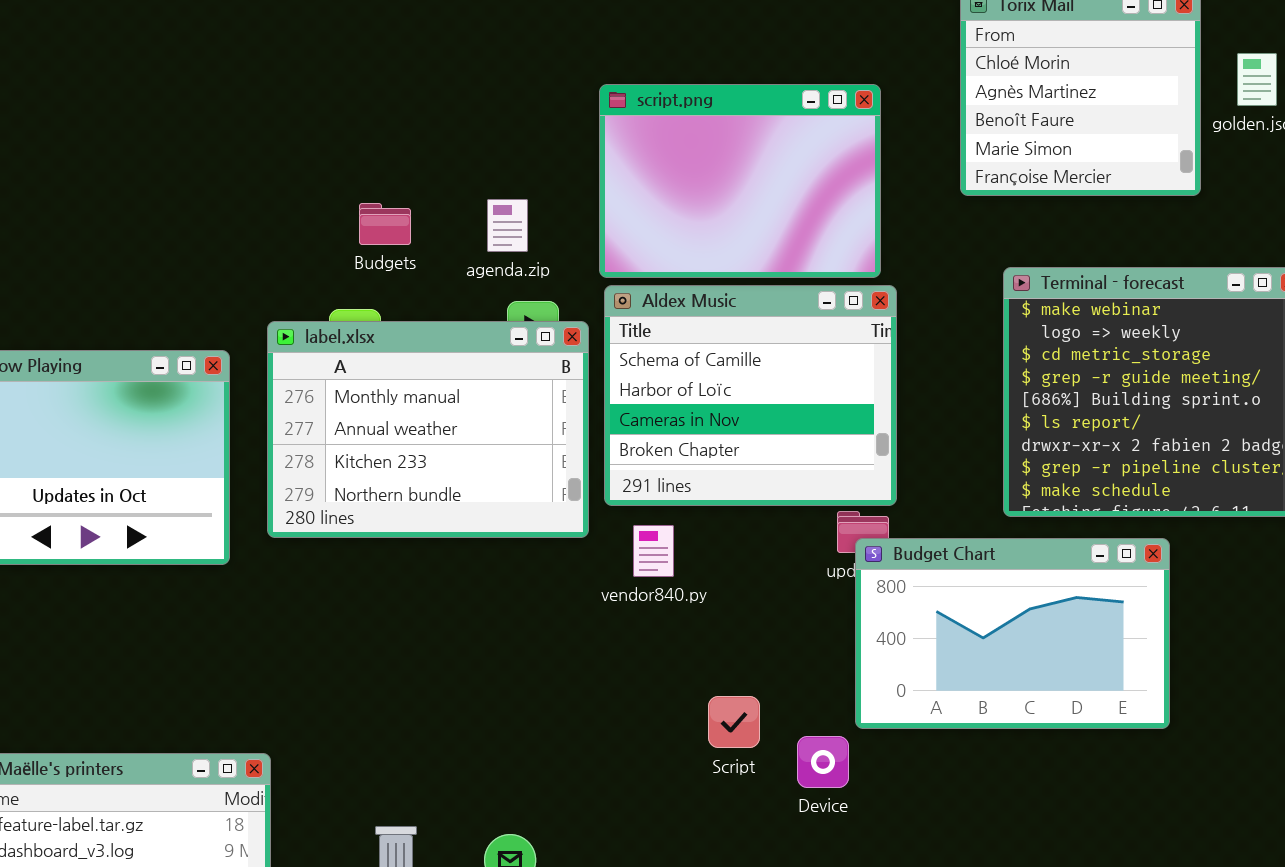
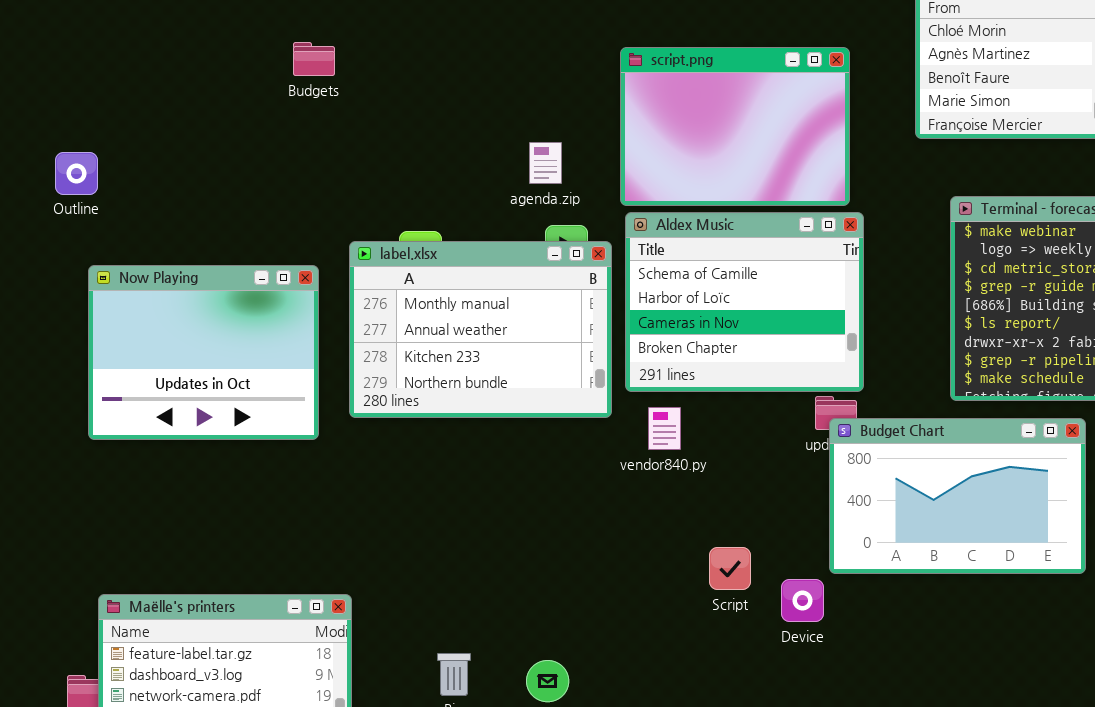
Budgets: [359,203,411,245] -> [293,42,335,76], moved

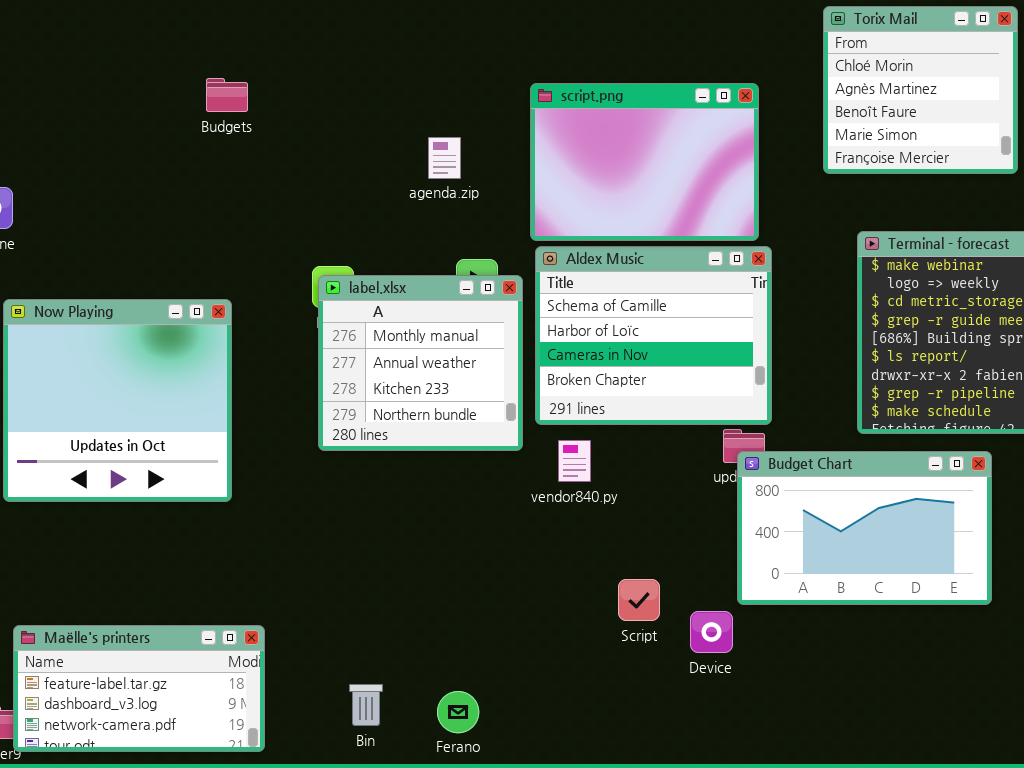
agenda.zip: [529,142,562,184] -> [428,137,461,179], moved
label.xlsx: [349,241,612,418] -> [318,275,523,451], resized
Now Playing: [88,265,319,440] -> [3,299,232,502], resized

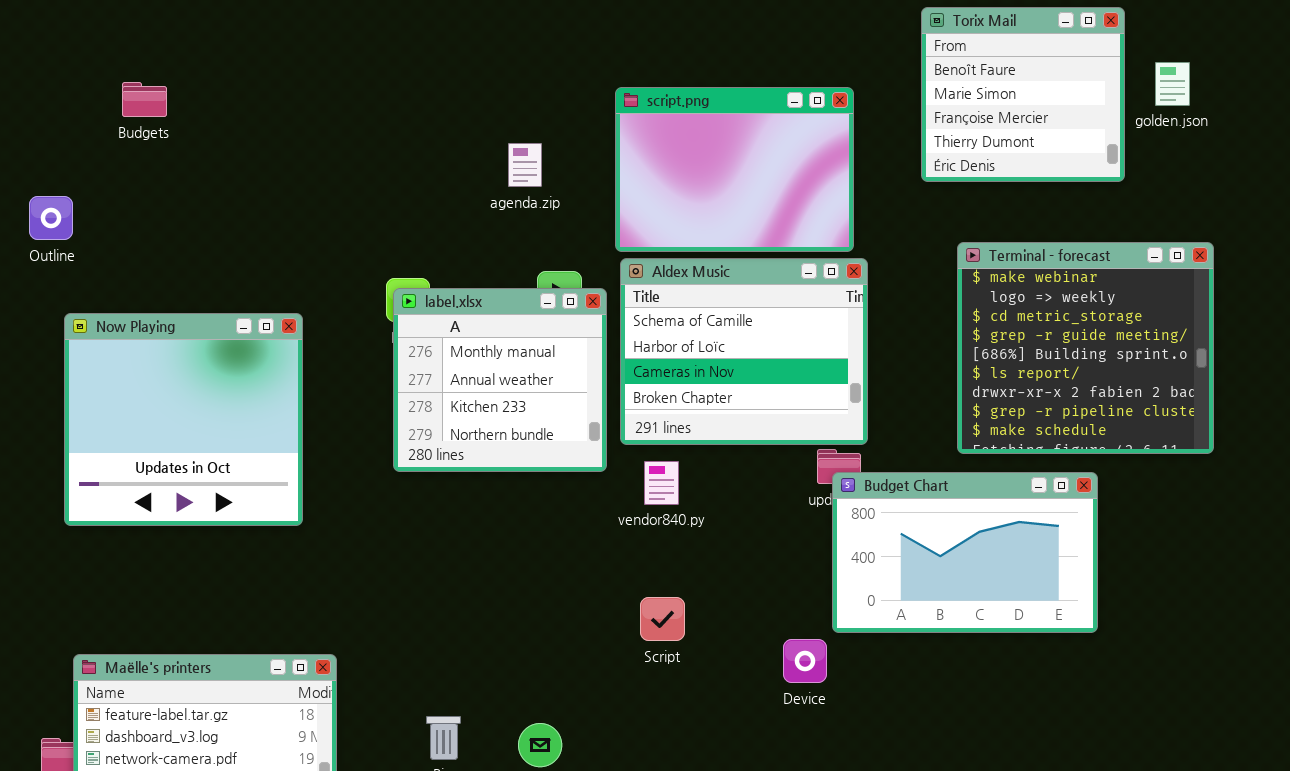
Torix Mail: [823,6,1018,174] -> [921,7,1125,182], scrolled down 2 rows
Budgets: [206,78,248,112] -> [122,82,167,117], moved
Script: [618,579,660,621] -> [640,597,685,641], moved

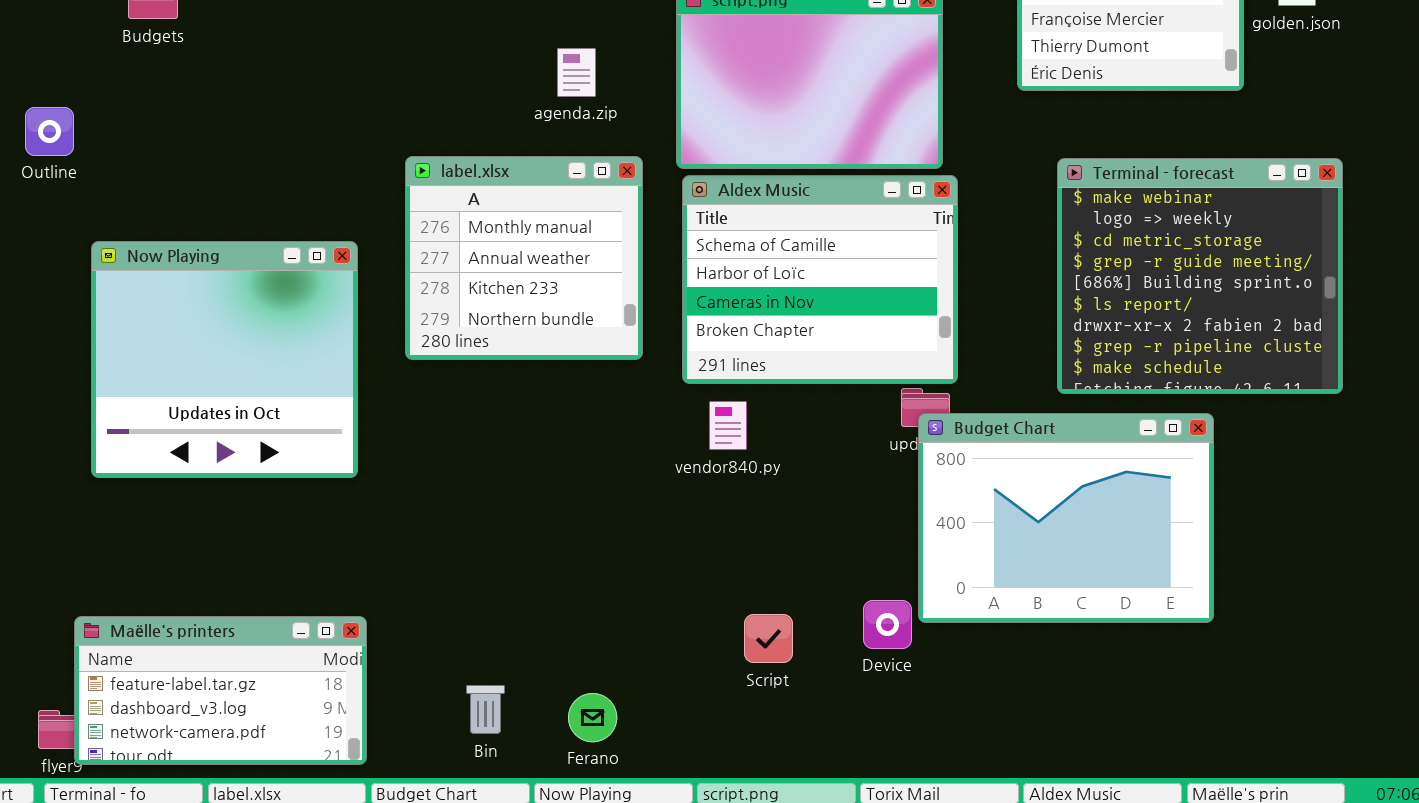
label.xlsx: [393,288,607,472] -> [405,156,643,360], moved
Now Playing: [64,313,303,526] -> [91,241,358,478], moved
Budget Chart: [832,472,1098,633] -> [918,413,1214,623], resized
Script: [640,597,685,641] -> [744,614,793,663], moved

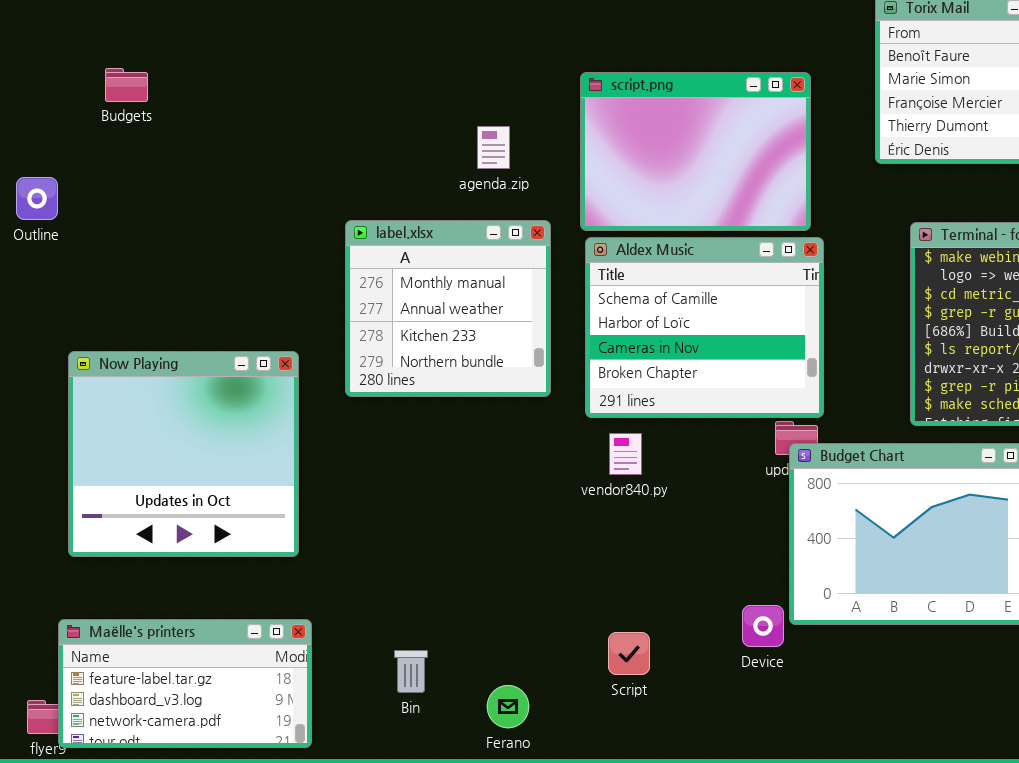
Now Playing: [91,241,358,478] -> [68,351,299,557], moved
Script: [744,614,793,663] -> [608,632,650,675], moved
Bin: [466,685,505,734] -> [394,650,428,693], moved

